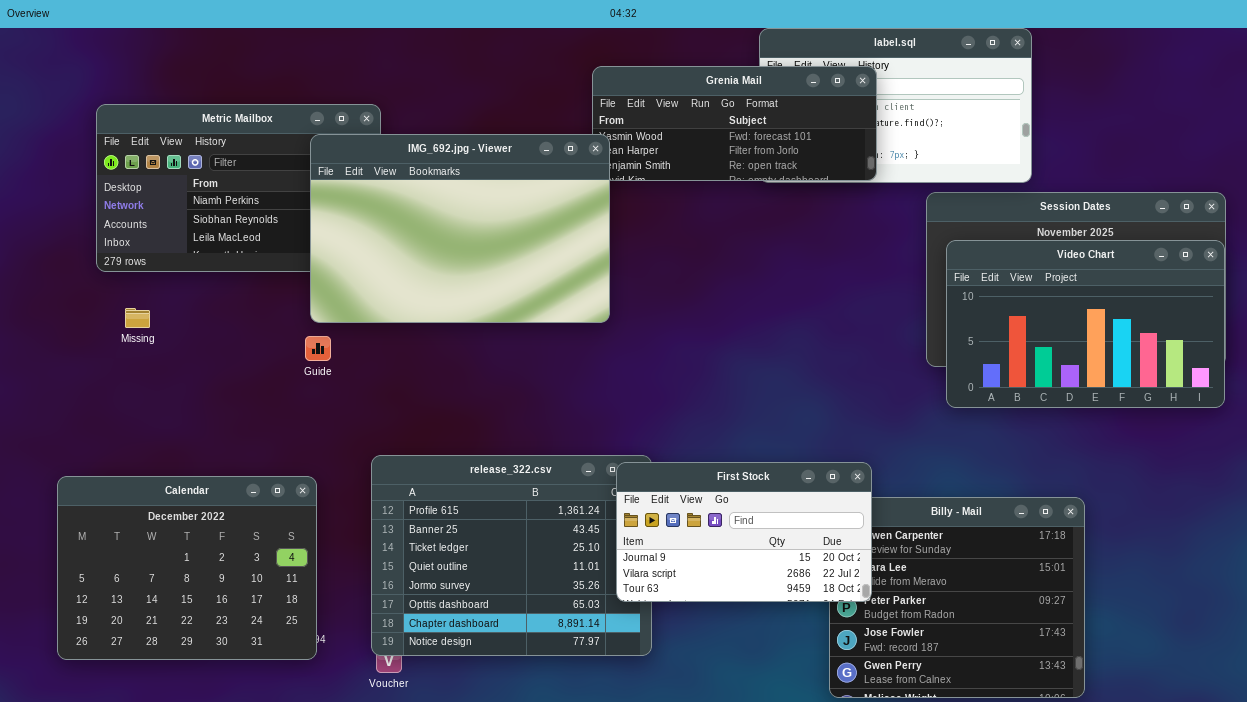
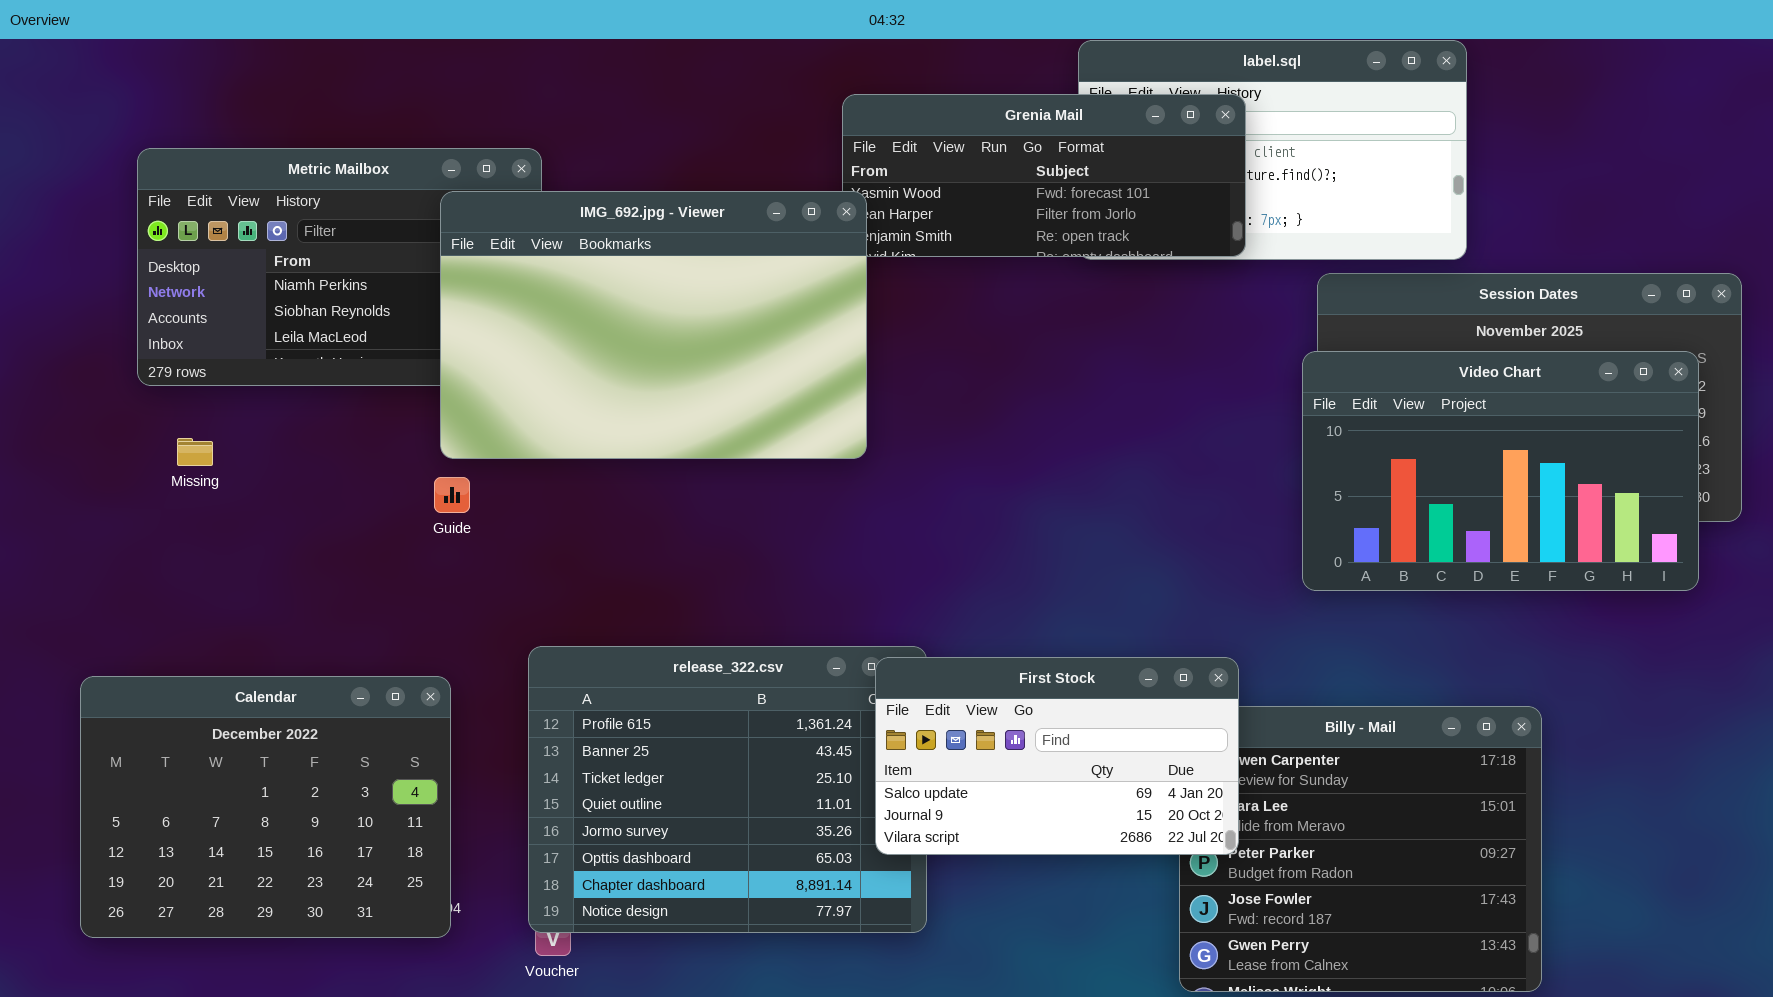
Video Chart: [946,240,1225,408] -> [1302,351,1699,591], moved
First Stock: [616,462,872,602] -> [875,657,1239,855], scrolled up 1 row

